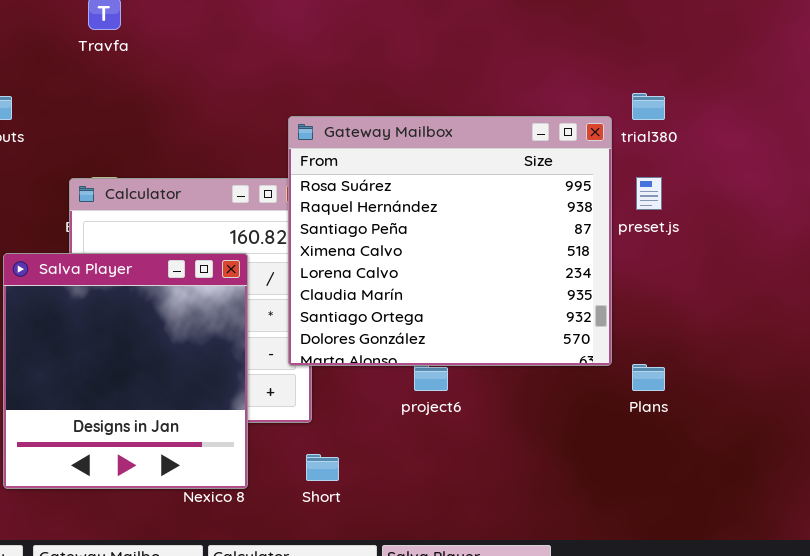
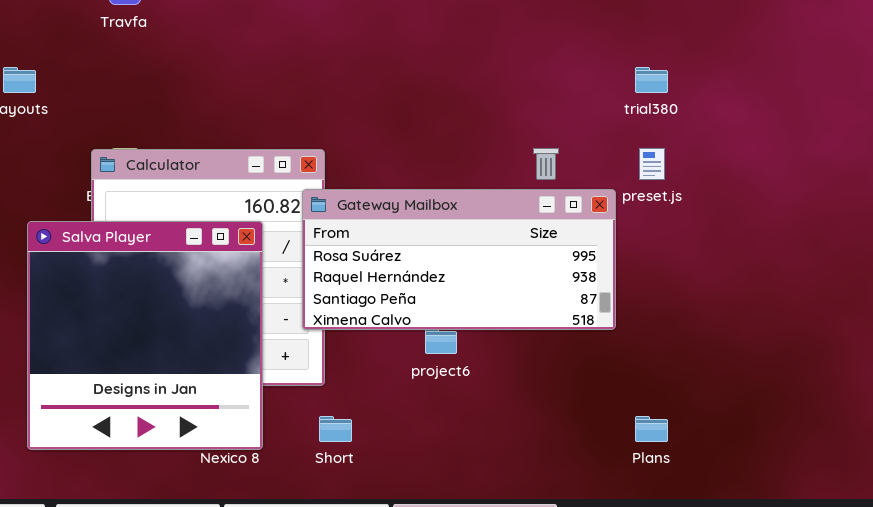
Gateway Mailbox: [288,116,612,366] -> [302,189,616,330], resized
Plans: [632,364,665,391] -> [635,416,668,442], moved

